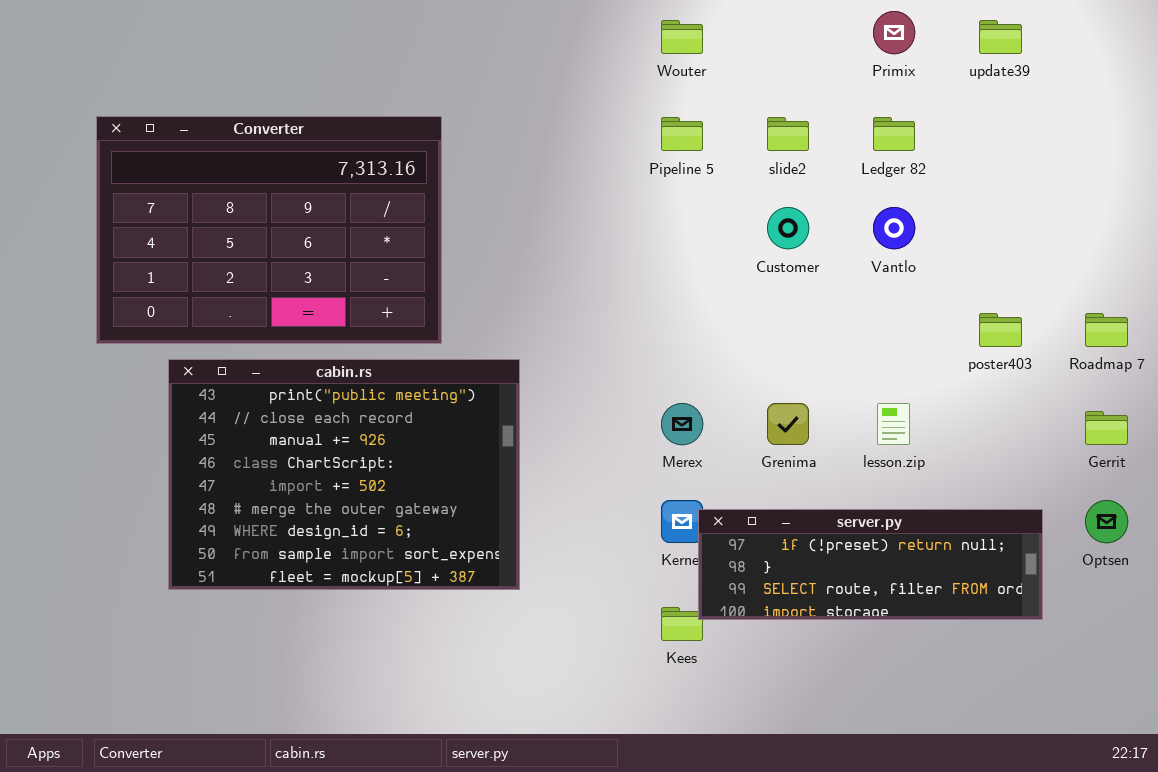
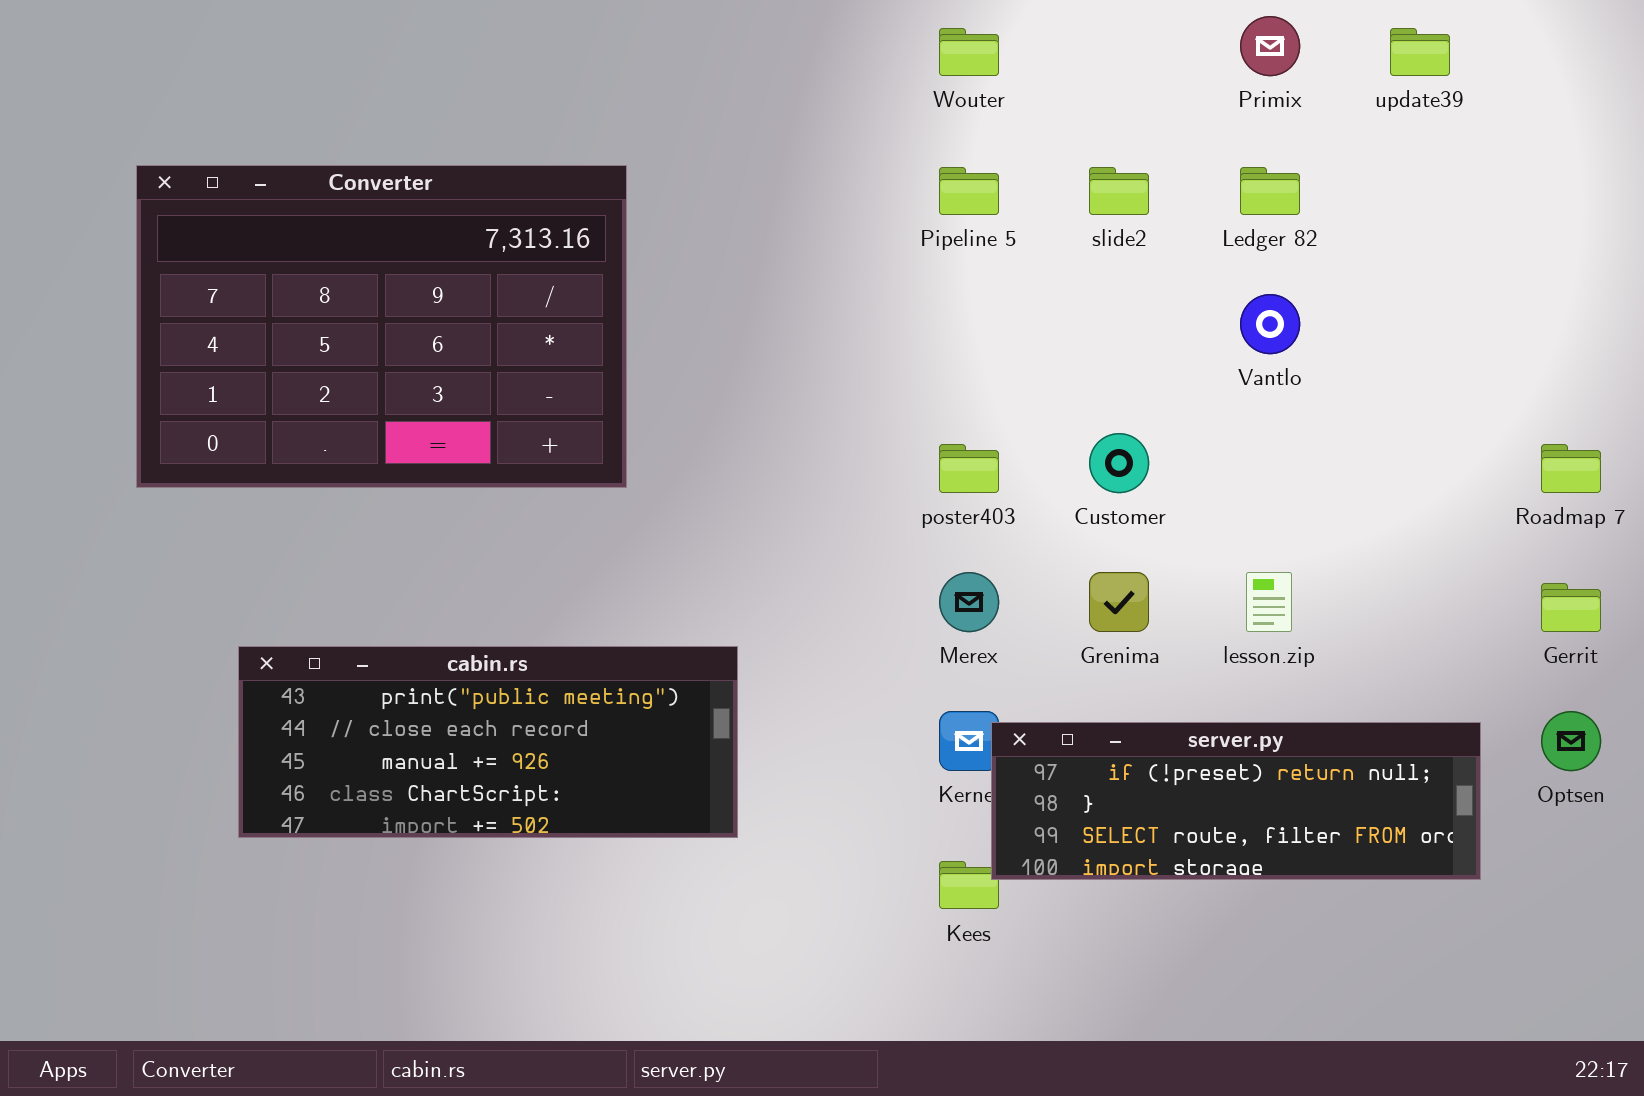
Customer: [767,207,809,249] -> [1089,433,1149,493], moved
poster403: [979,313,1022,347] -> [939,444,999,493], moved
cabin.rs: [168,359,520,590] -> [238,646,738,838], resized

